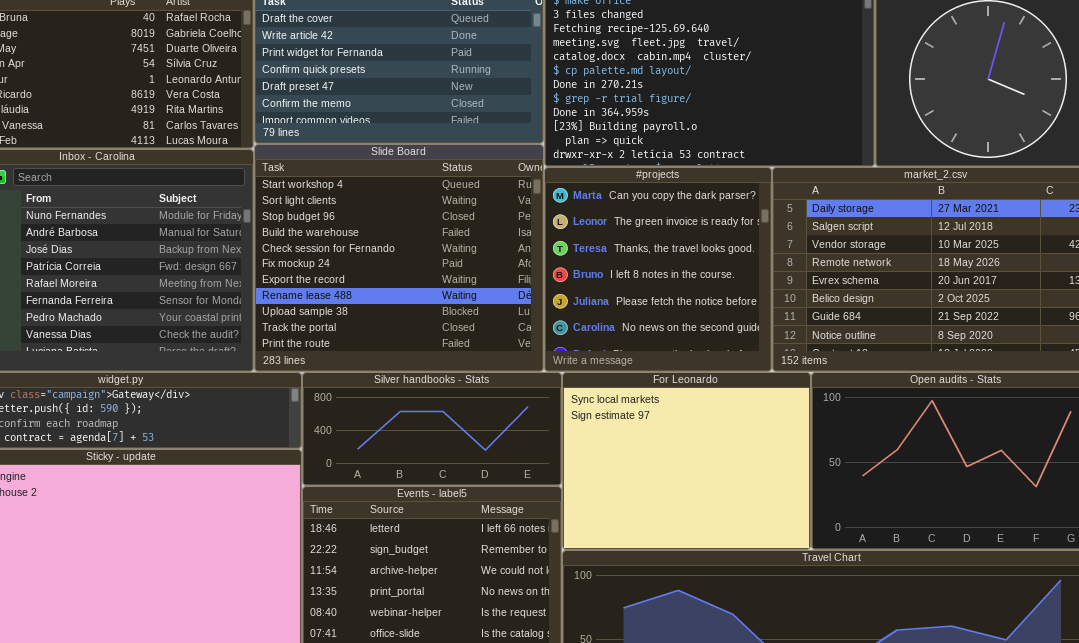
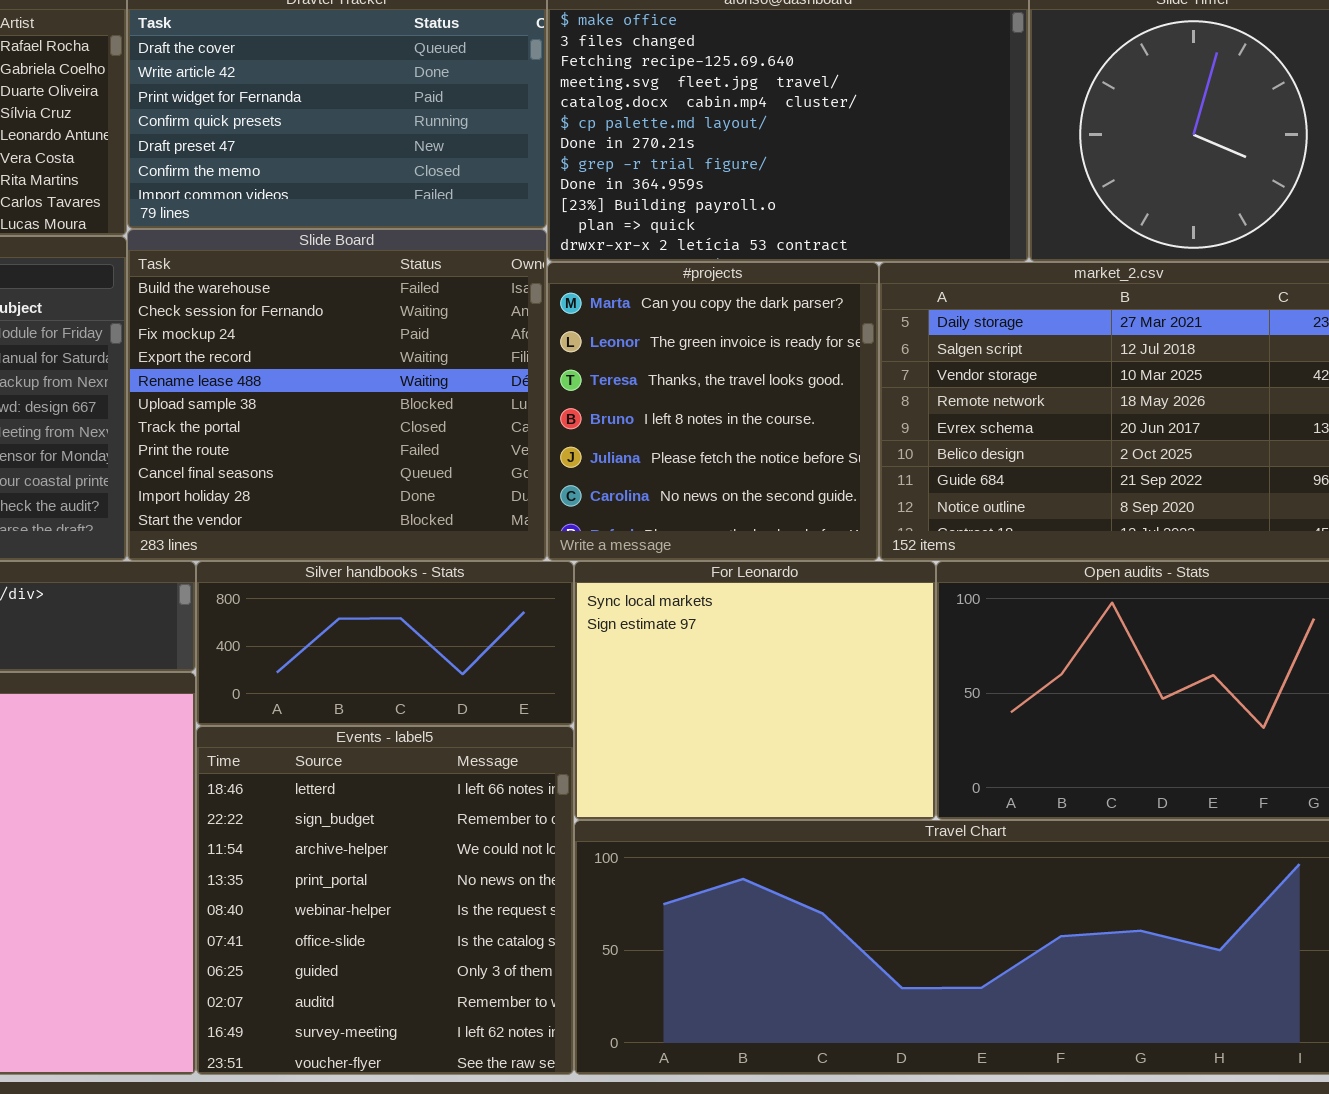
Slide Board: [254,144,544,372] -> [127,229,547,561], scrolled down 3 rows

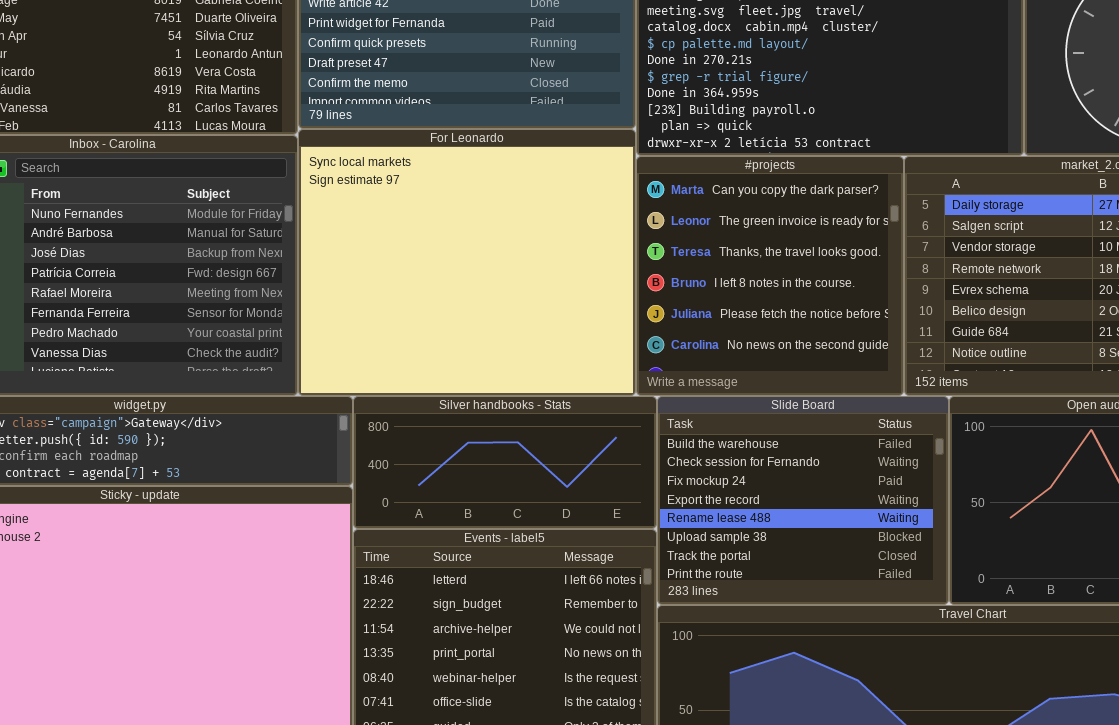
Slide Board: [127,229,547,561] -> [657,396,949,605], moved, resized
For Leonardo: [574,561,936,820] -> [298,129,636,396], moved, resized

